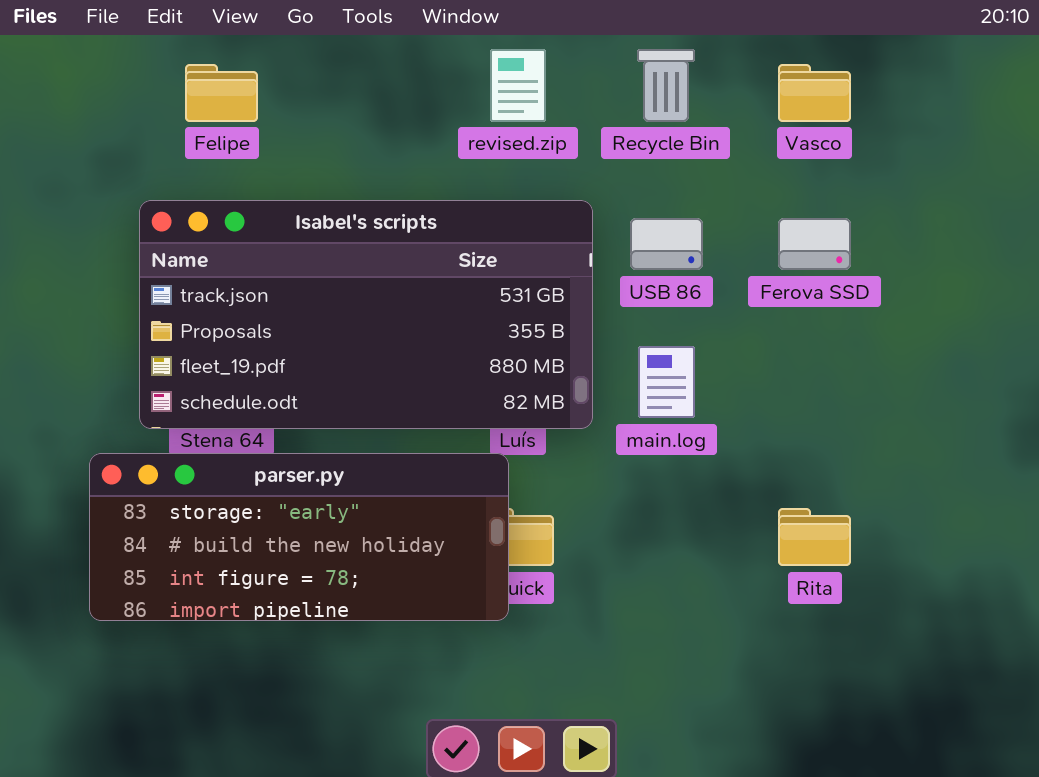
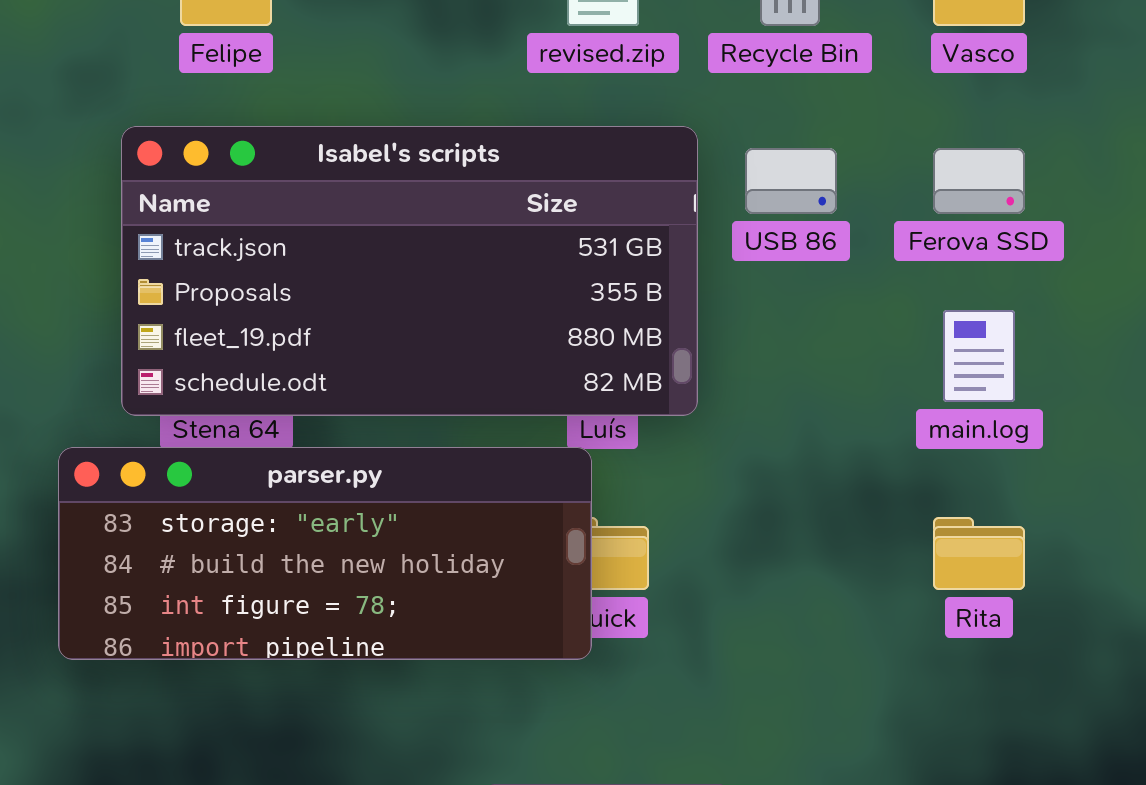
main.log: [638,346,695,418] -> [943,310,1015,402], moved

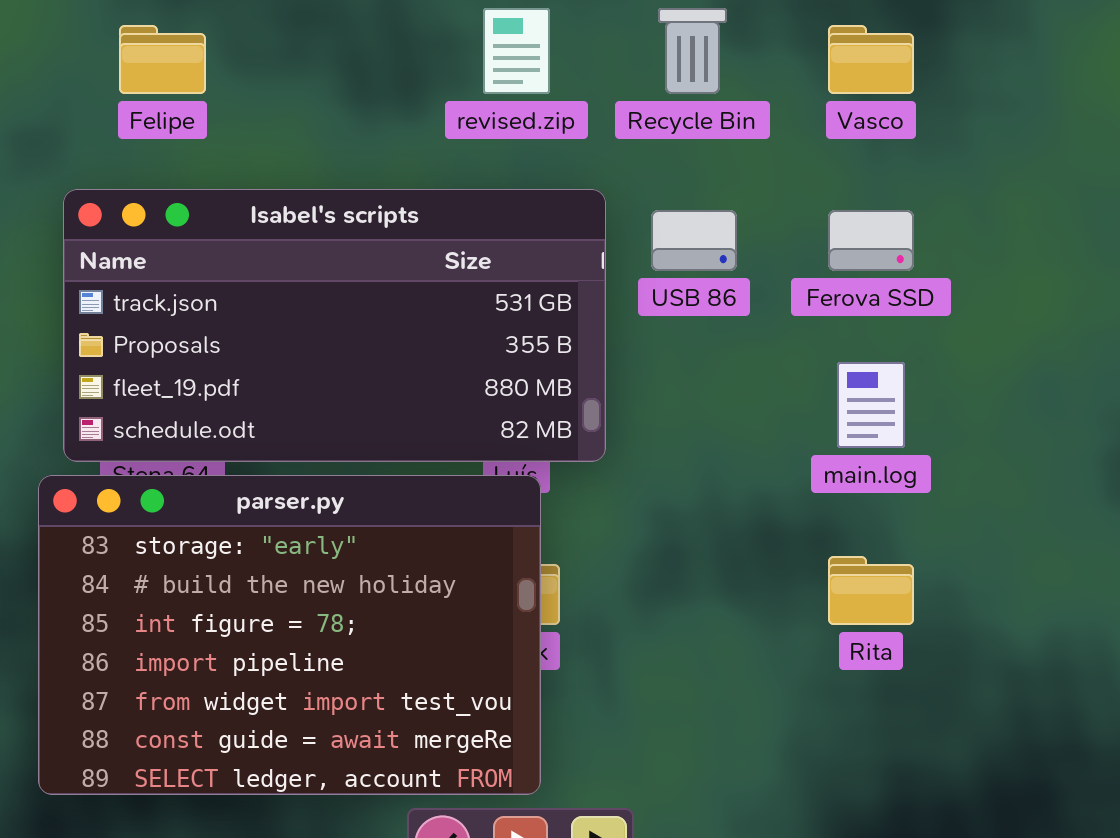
parser.py: [58,447,592,660] -> [38,475,541,795], moved, resized

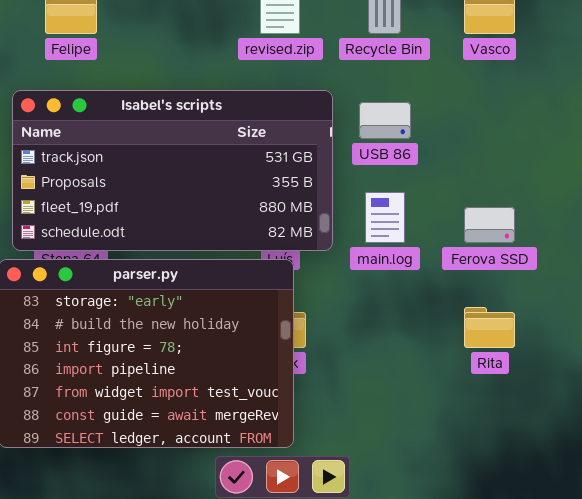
Ferova SSD: [828,210,914,271] -> [464,207,515,243], moved
main.log: [837,362,905,448] -> [365,192,405,243], moved

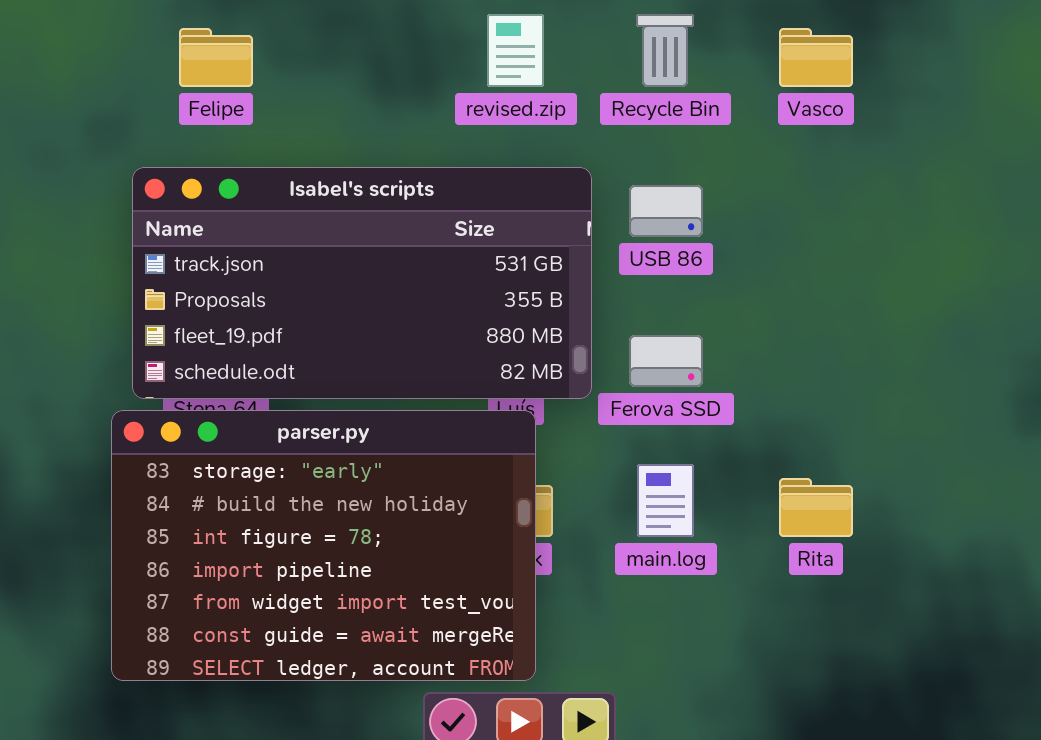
main.log: [365,192,405,243] -> [637,464,694,537], moved
Ferova SSD: [464,207,515,243] -> [629,335,703,387], moved

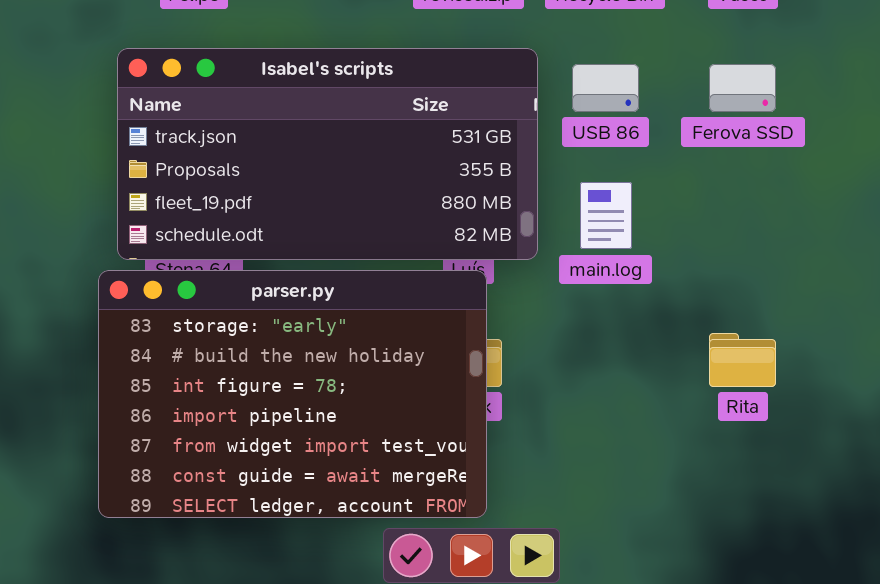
Ferova SSD: [629,335,703,387] -> [709,64,776,112], moved
main.log: [637,464,694,537] -> [580,182,632,249], moved

